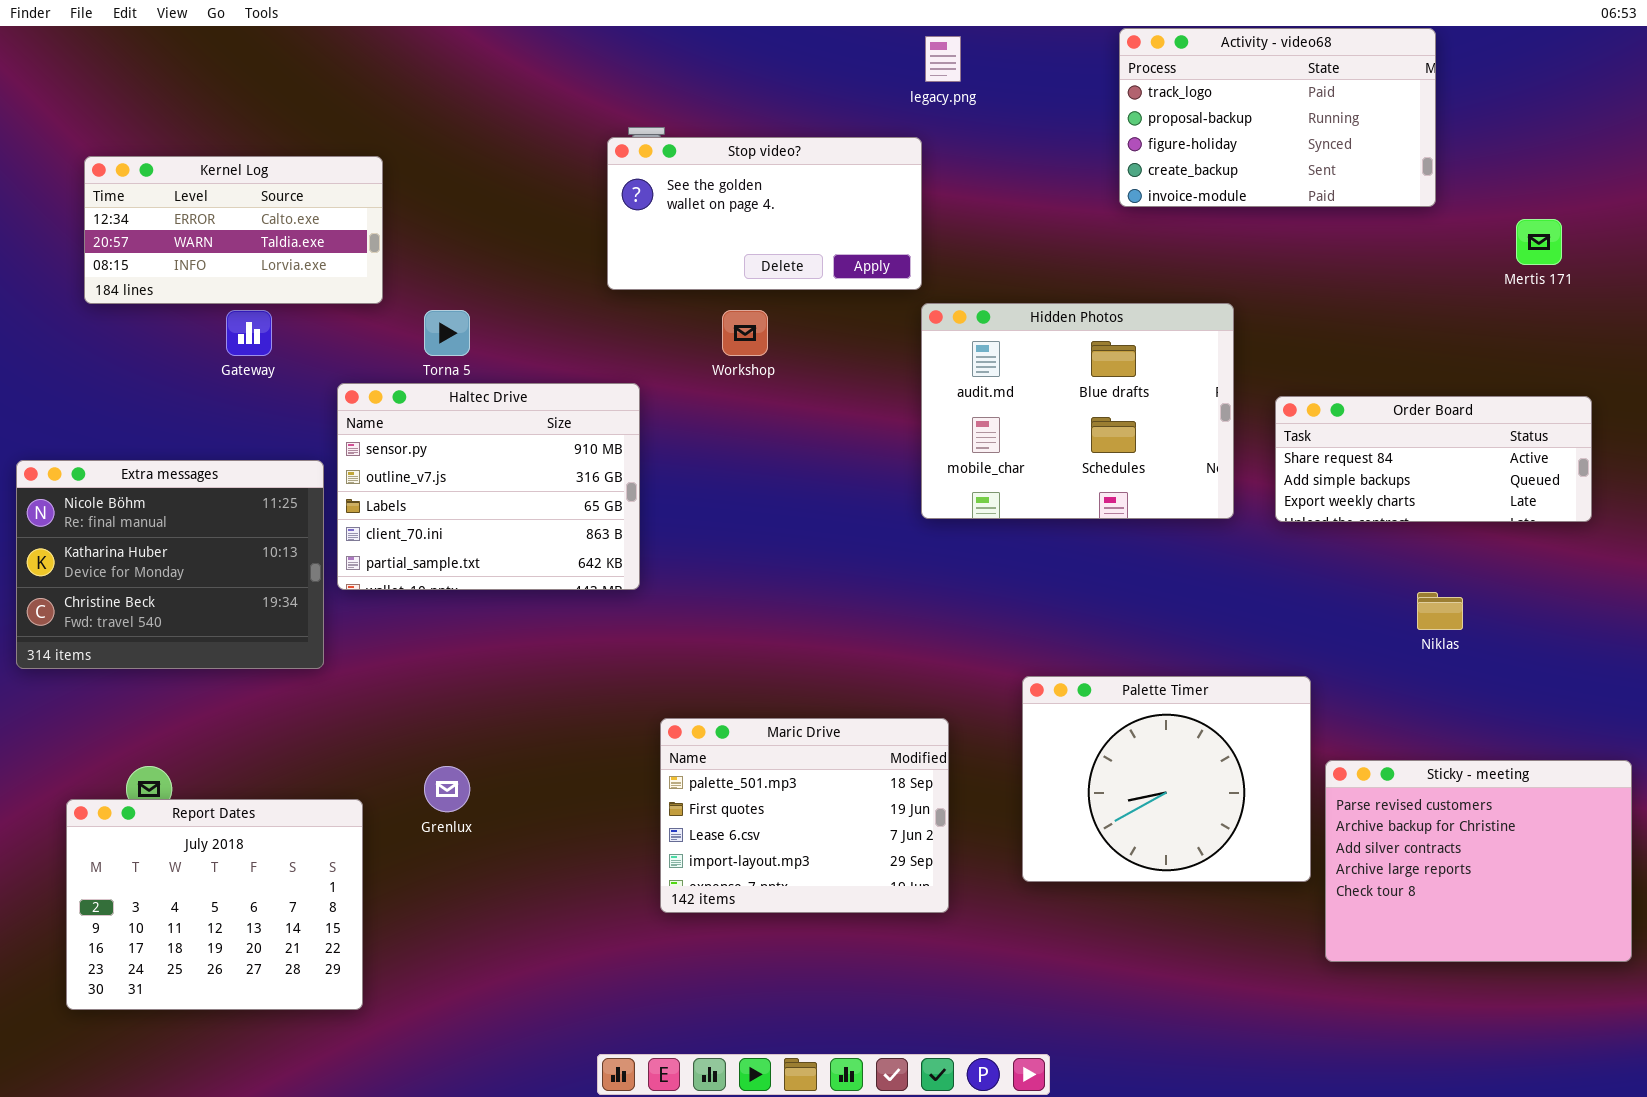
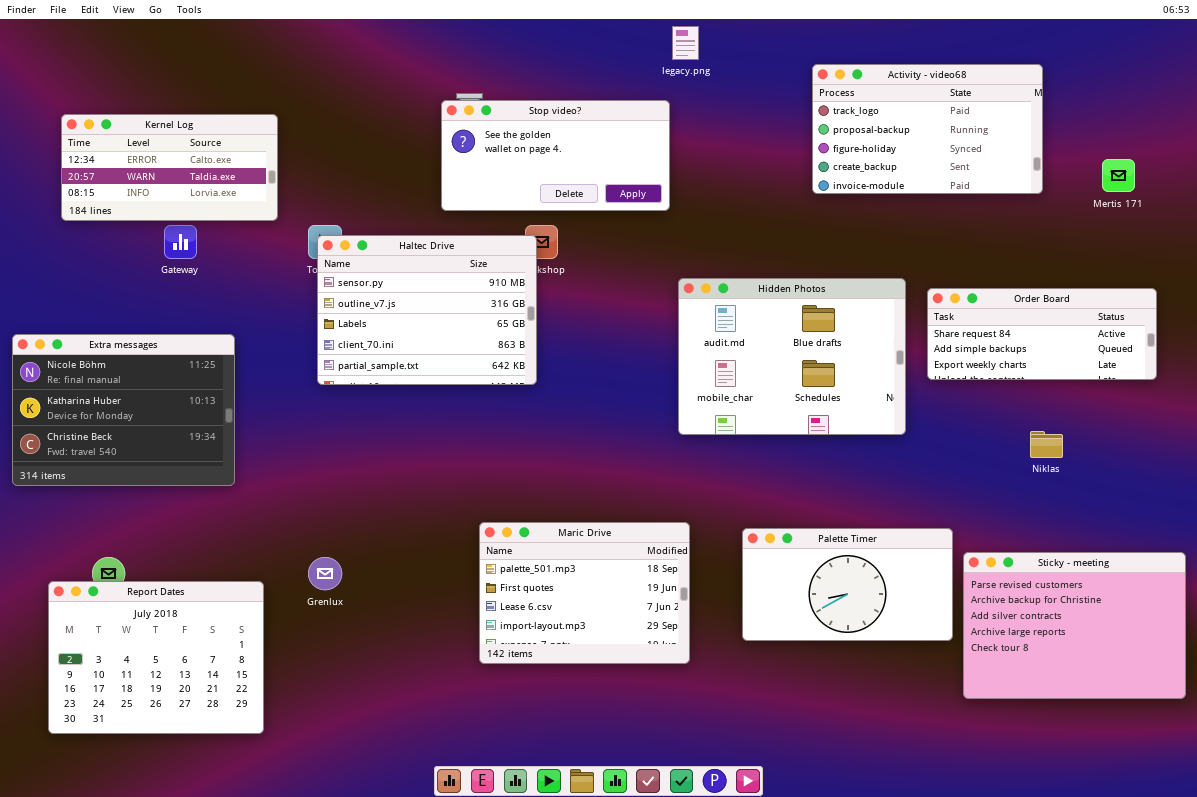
Activity - video68: [1119,28,1436,207] -> [812,64,1043,194], moved
Hidden Photos: [921,303,1234,519] -> [678,278,906,435], moved
Haltec Drive: [337,383,640,590] -> [317,235,537,385], moved
Palette Timer: [1022,676,1311,882] -> [742,528,953,641], resized

